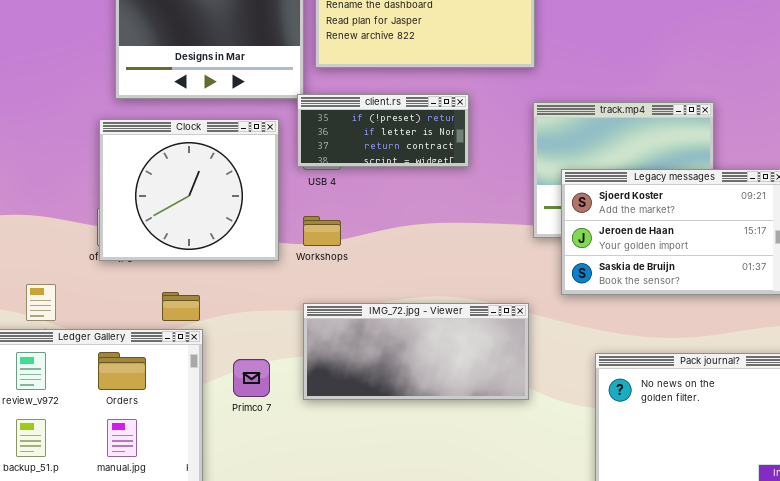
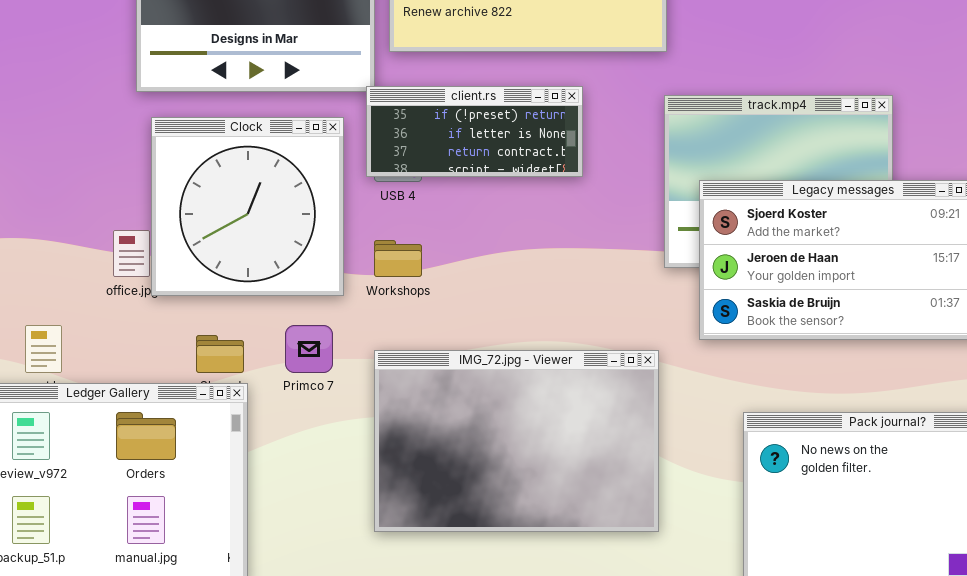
Clock: [99,119,279,261] -> [151,117,344,296], resized
IMG_72.jpg - Viewer: [303,303,529,400] -> [374,350,659,532], resized
Primco 7: [233,359,270,397] -> [285,325,333,373], moved

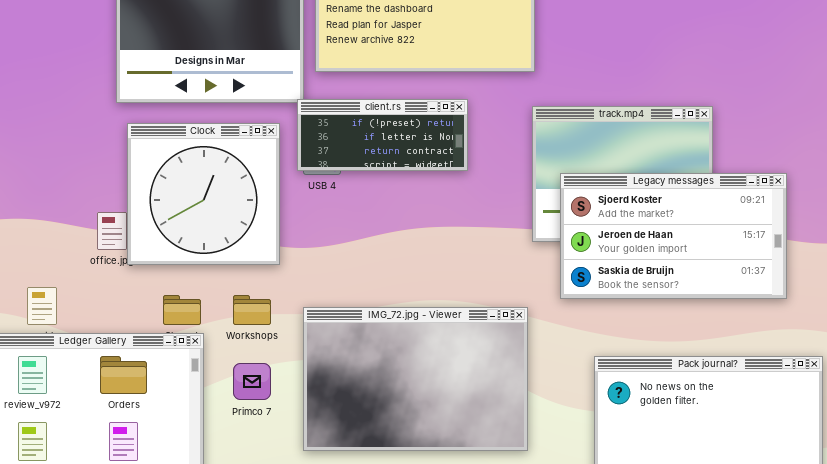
Workshops: [374,240,422,277] -> [233,295,271,325], moved
Primco 7: [285,325,333,373] -> [233,363,271,400], moved

